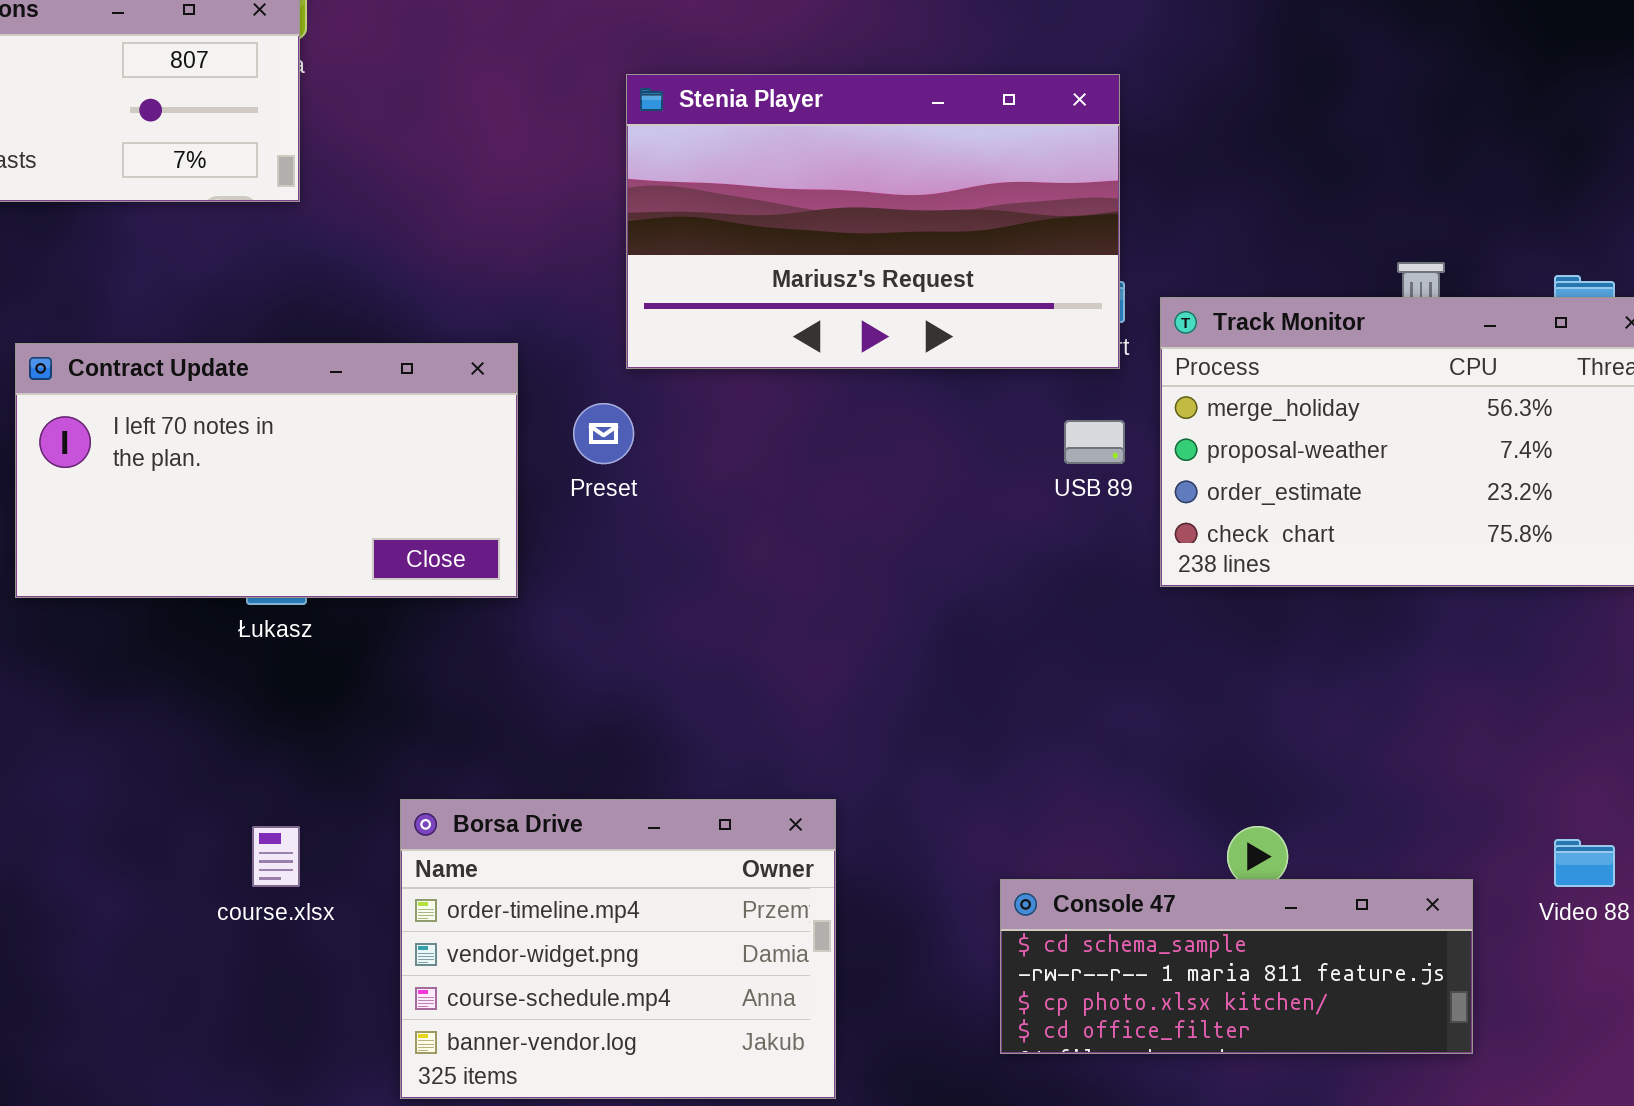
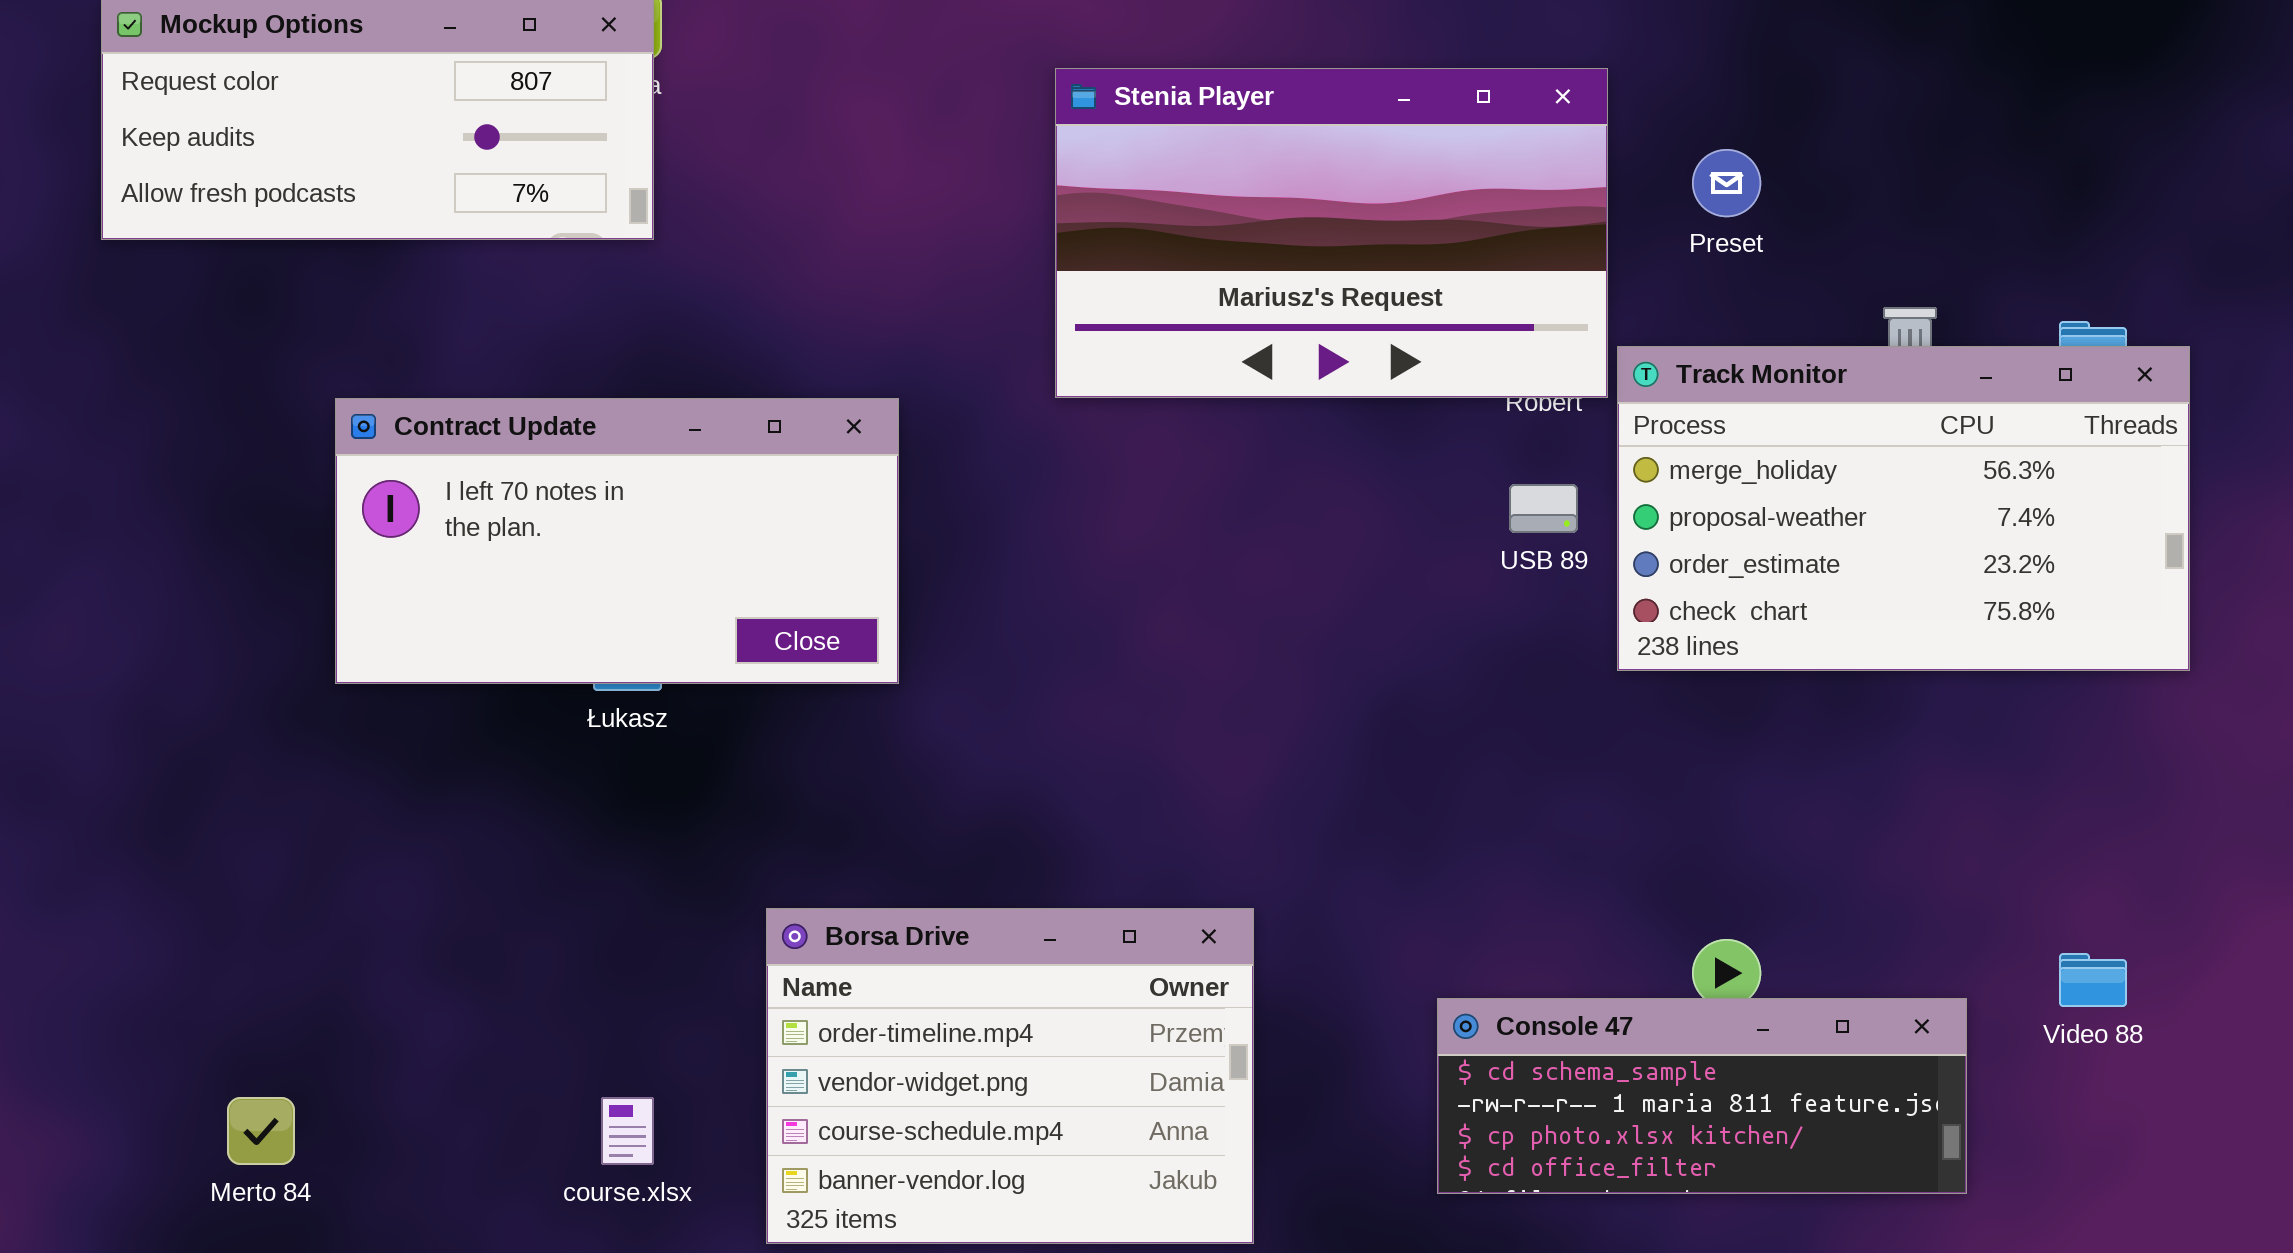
Stenia Player: [626,74,1120,369] -> [1055,68,1608,398], moved
Preset: [573,403,634,464] -> [1692,149,1761,217], moved
course.xlsx: [252,826,300,887] -> [601,1097,654,1165], moved

